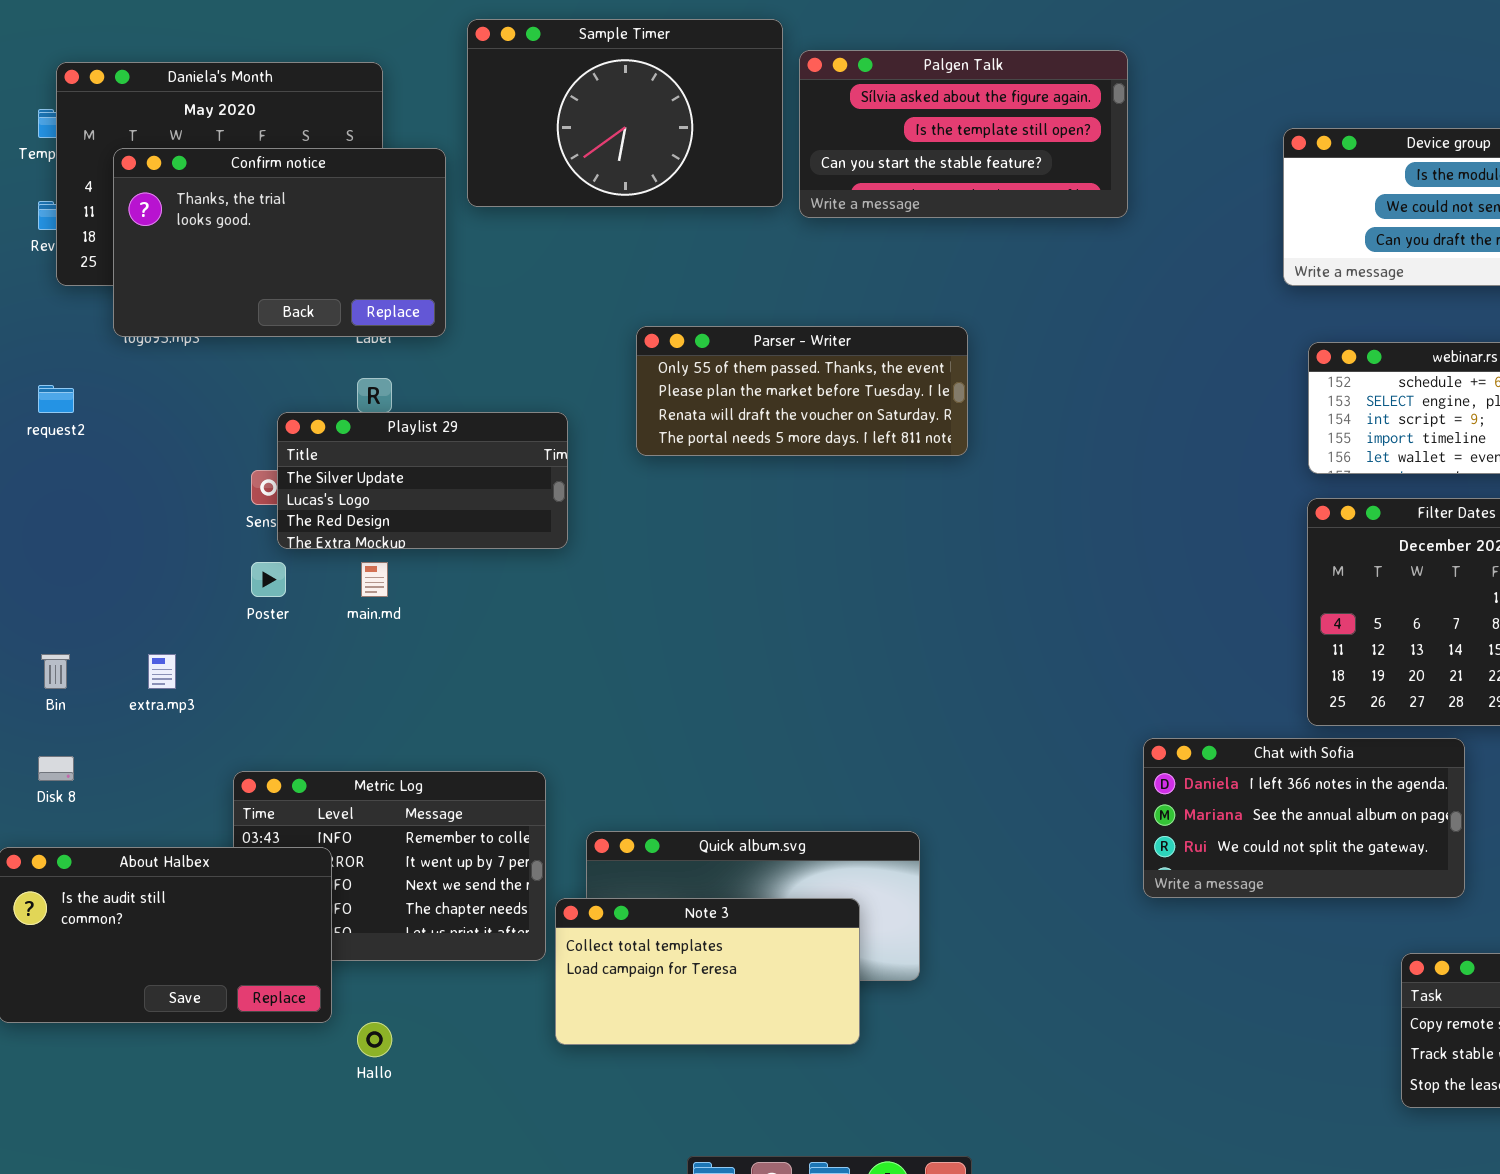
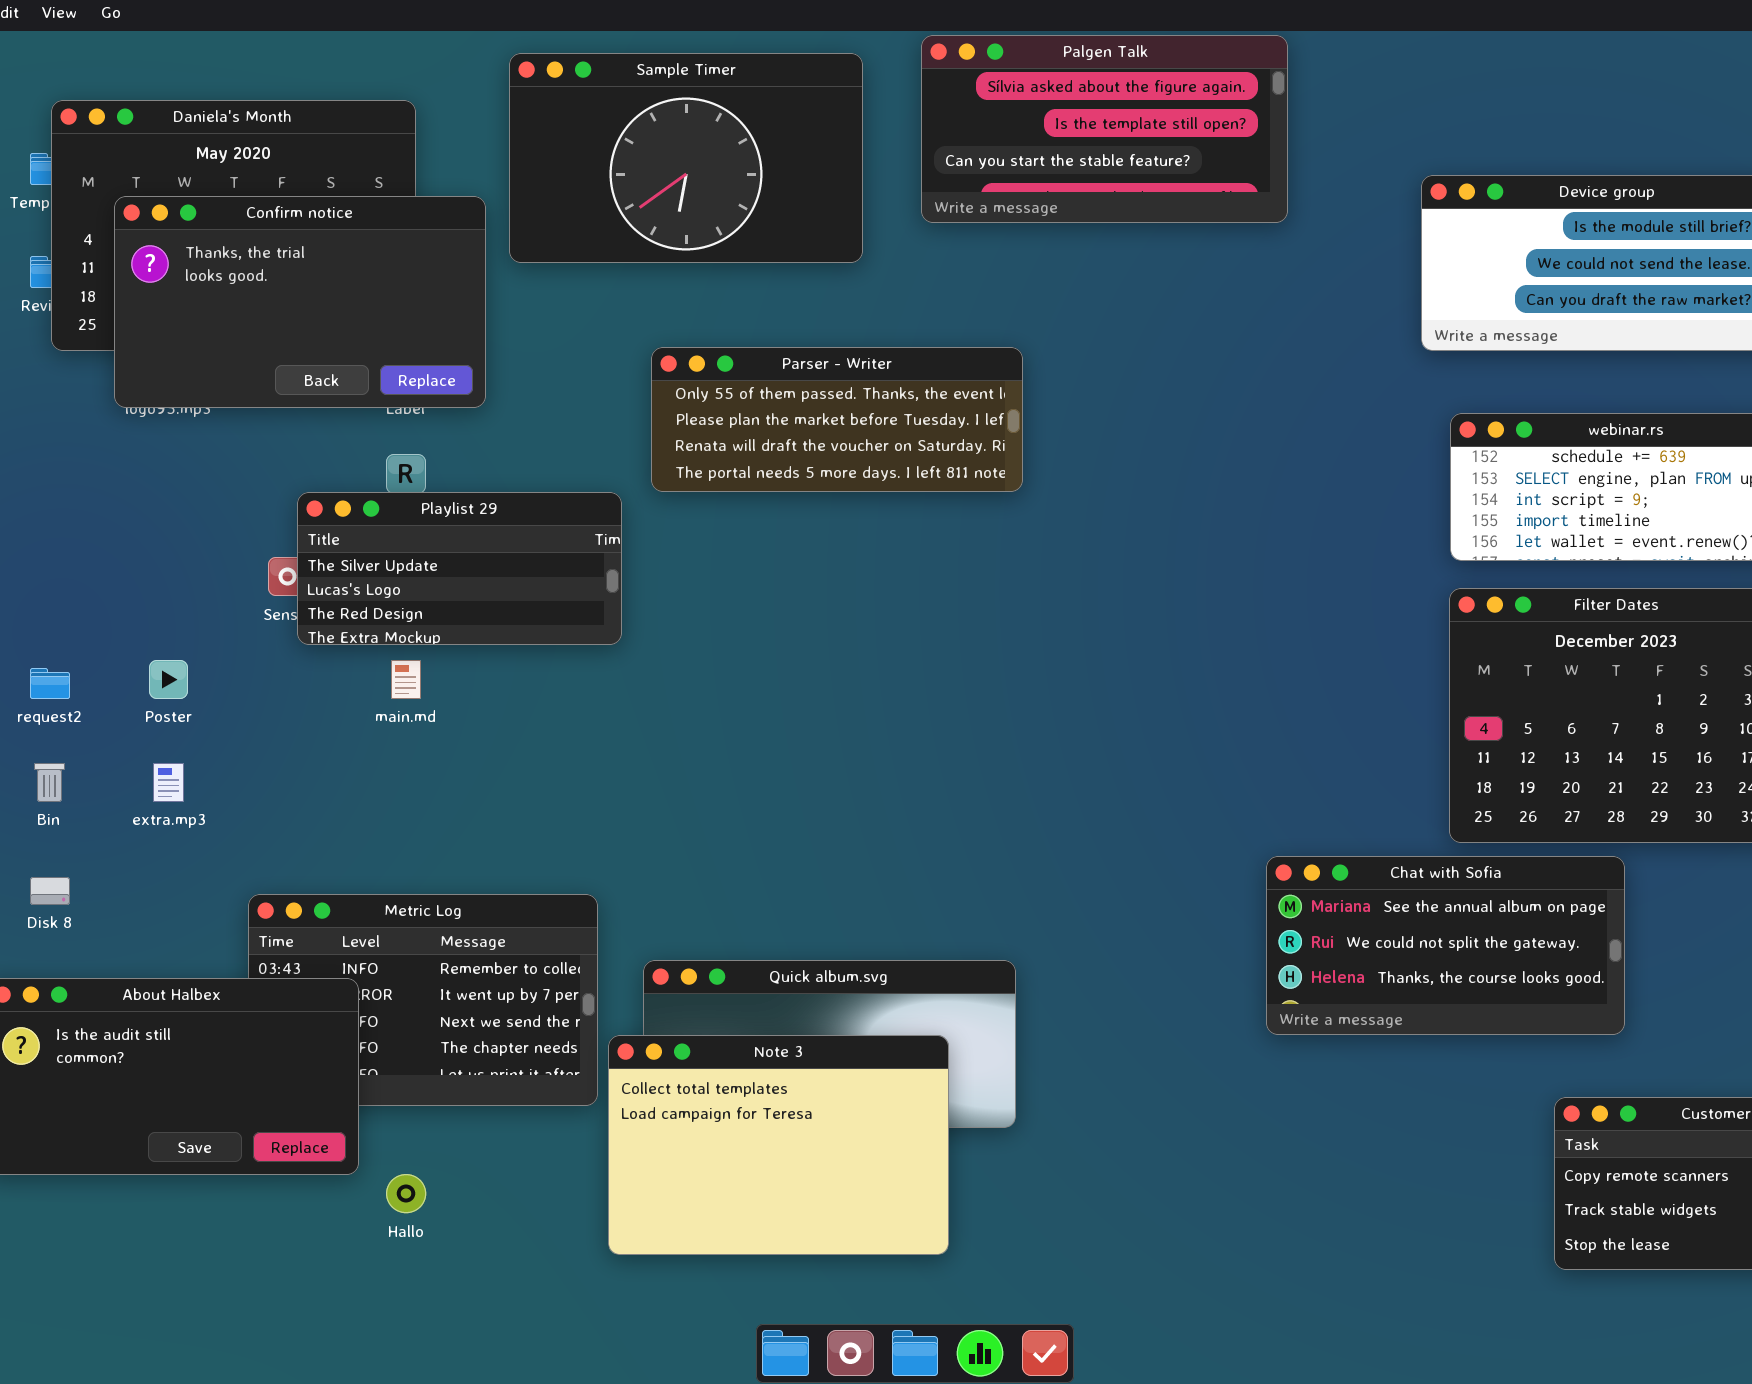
Palgen Talk: [799,50,1128,218] -> [921,35,1288,223], moved
Parser - Writer: [636,326,968,456] -> [651,347,1023,492], moved
request2: [38,385,74,413] -> [30,668,70,699], moved
Poster: [251,562,286,597] -> [149,660,188,699], moved
Chat with Sofia: [1143,738,1465,898] -> [1266,856,1625,1035], scrolled down 1 row
Note 3: [555,898,860,1045] -> [608,1035,949,1255], resized

